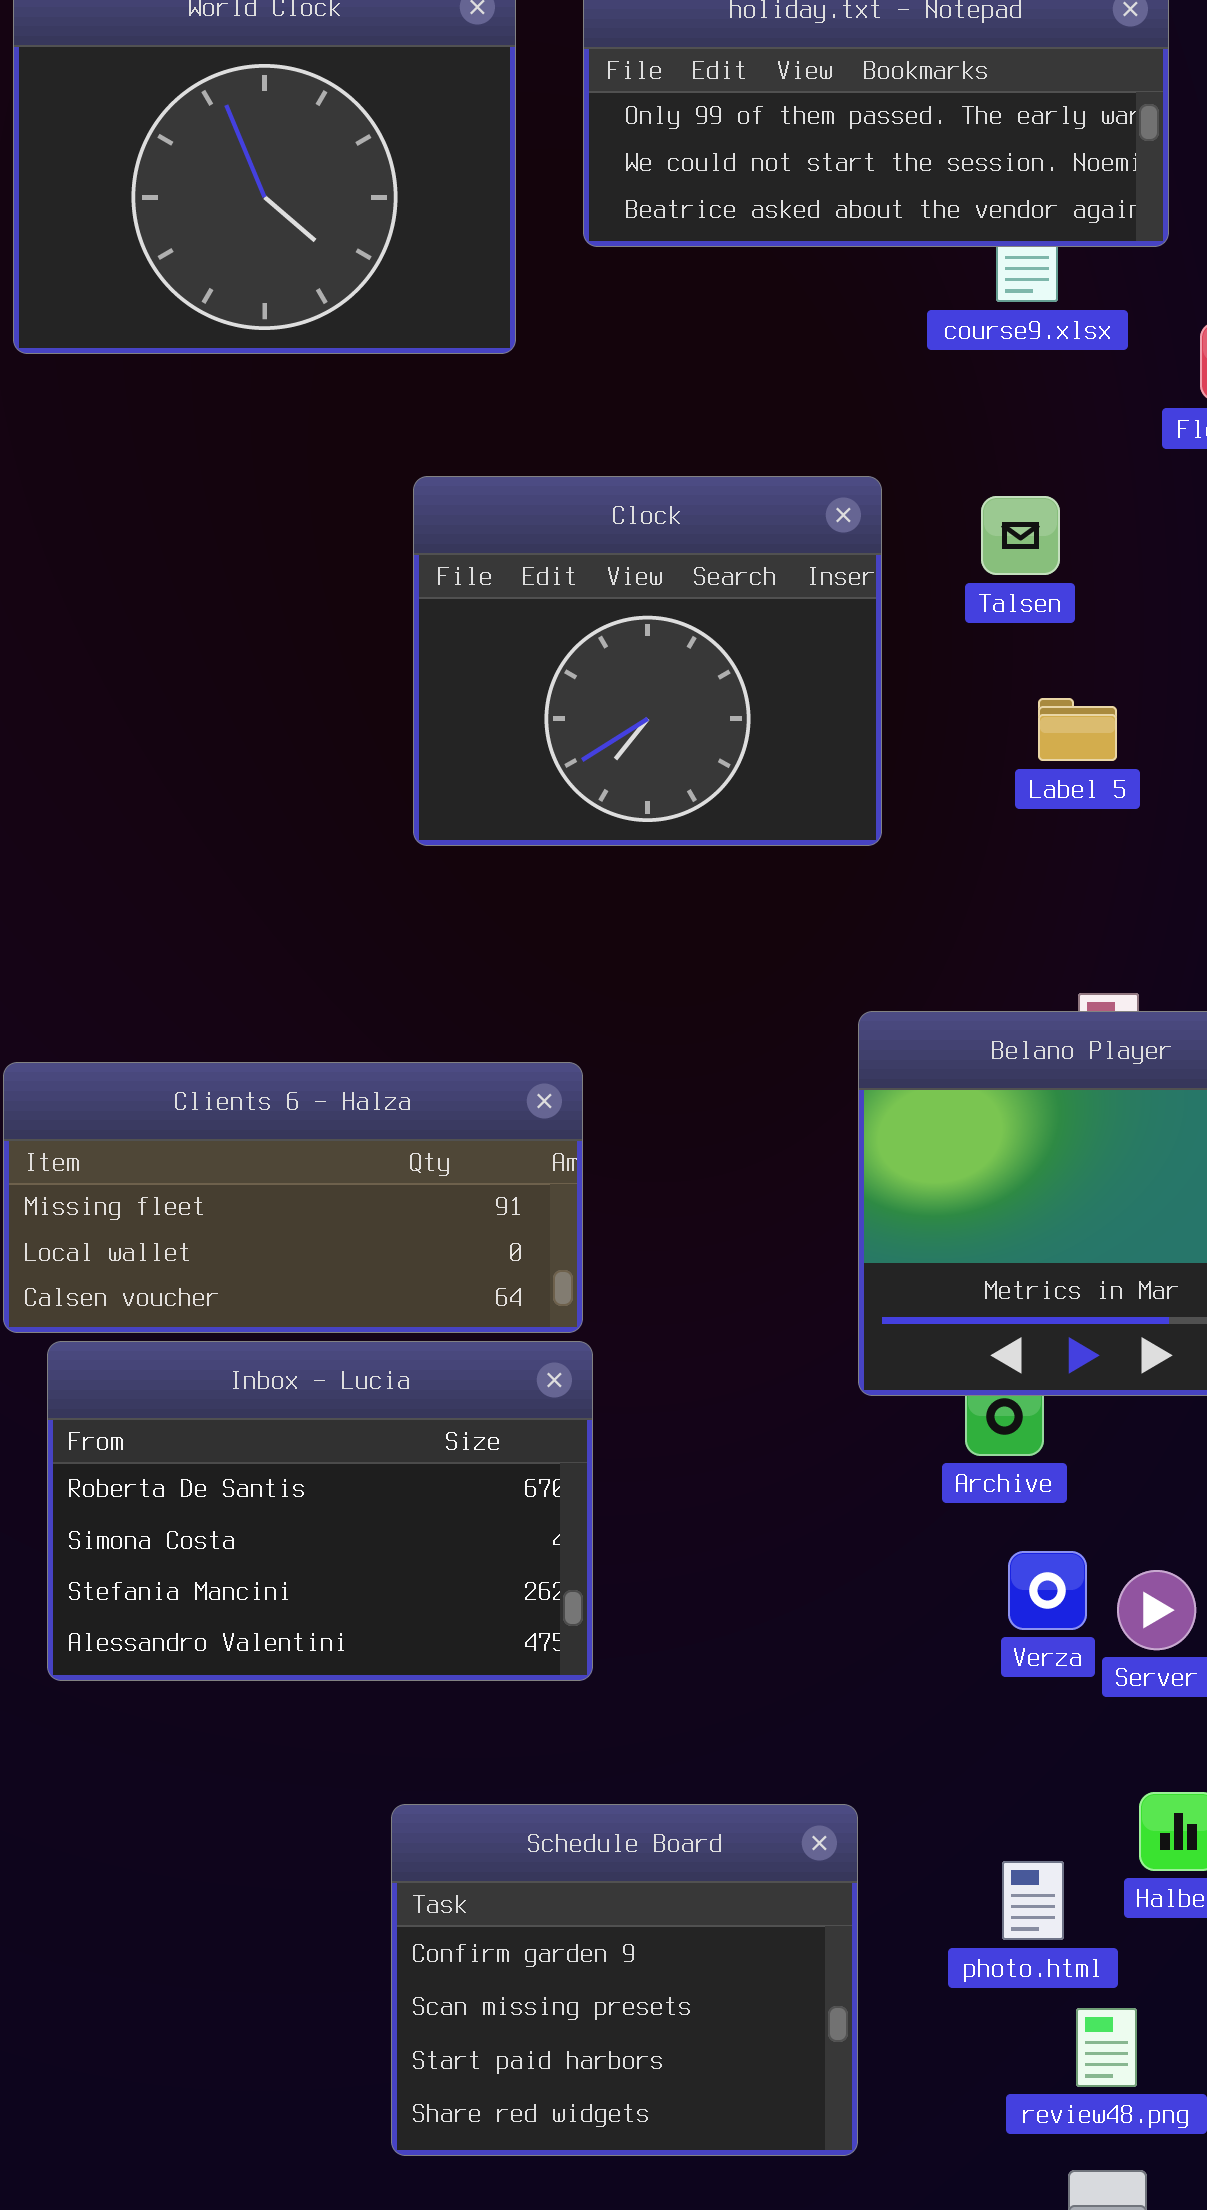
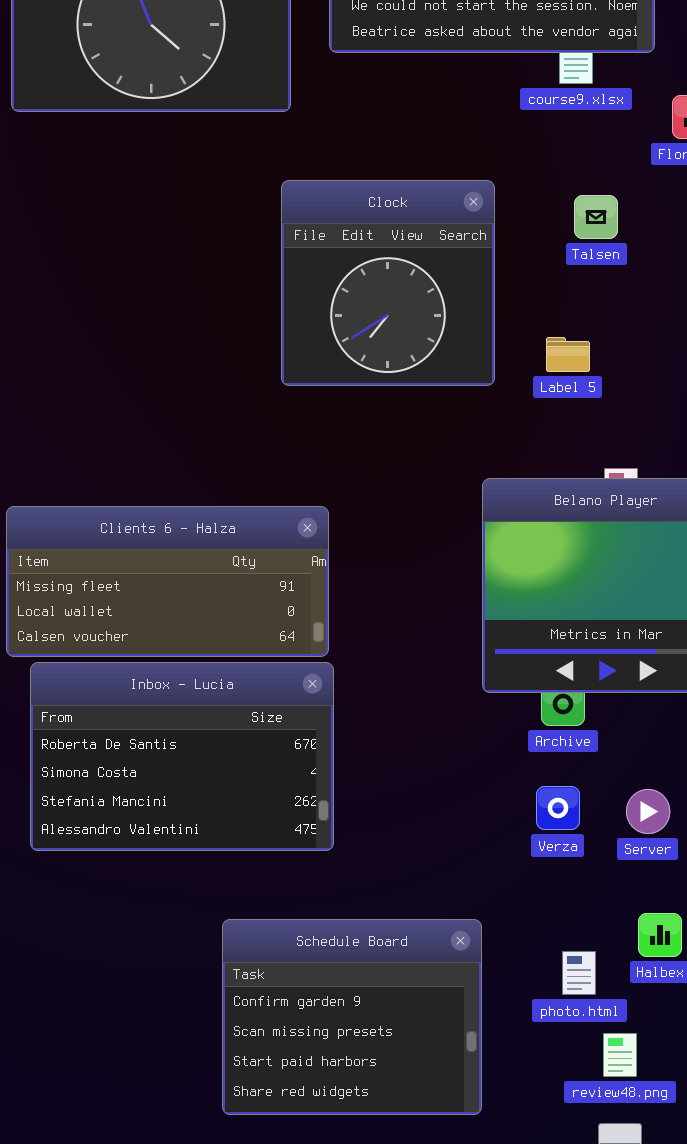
Clock: [413,476,882,846] -> [281,180,495,386], resized
Talsen: [981,496,1060,575] -> [574,195,618,239], moved
Label 5: [1038,698,1117,761] -> [546,337,590,372], moved
Verza: [1008,1551,1087,1630] -> [536,786,580,830], moved

